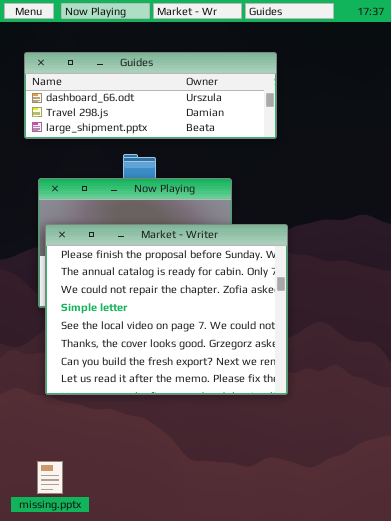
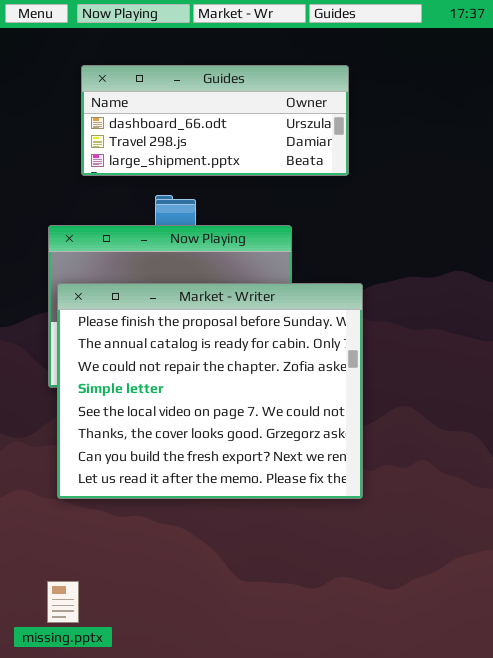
Guides: [24,52,277,139] -> [81,65,349,176], resized

